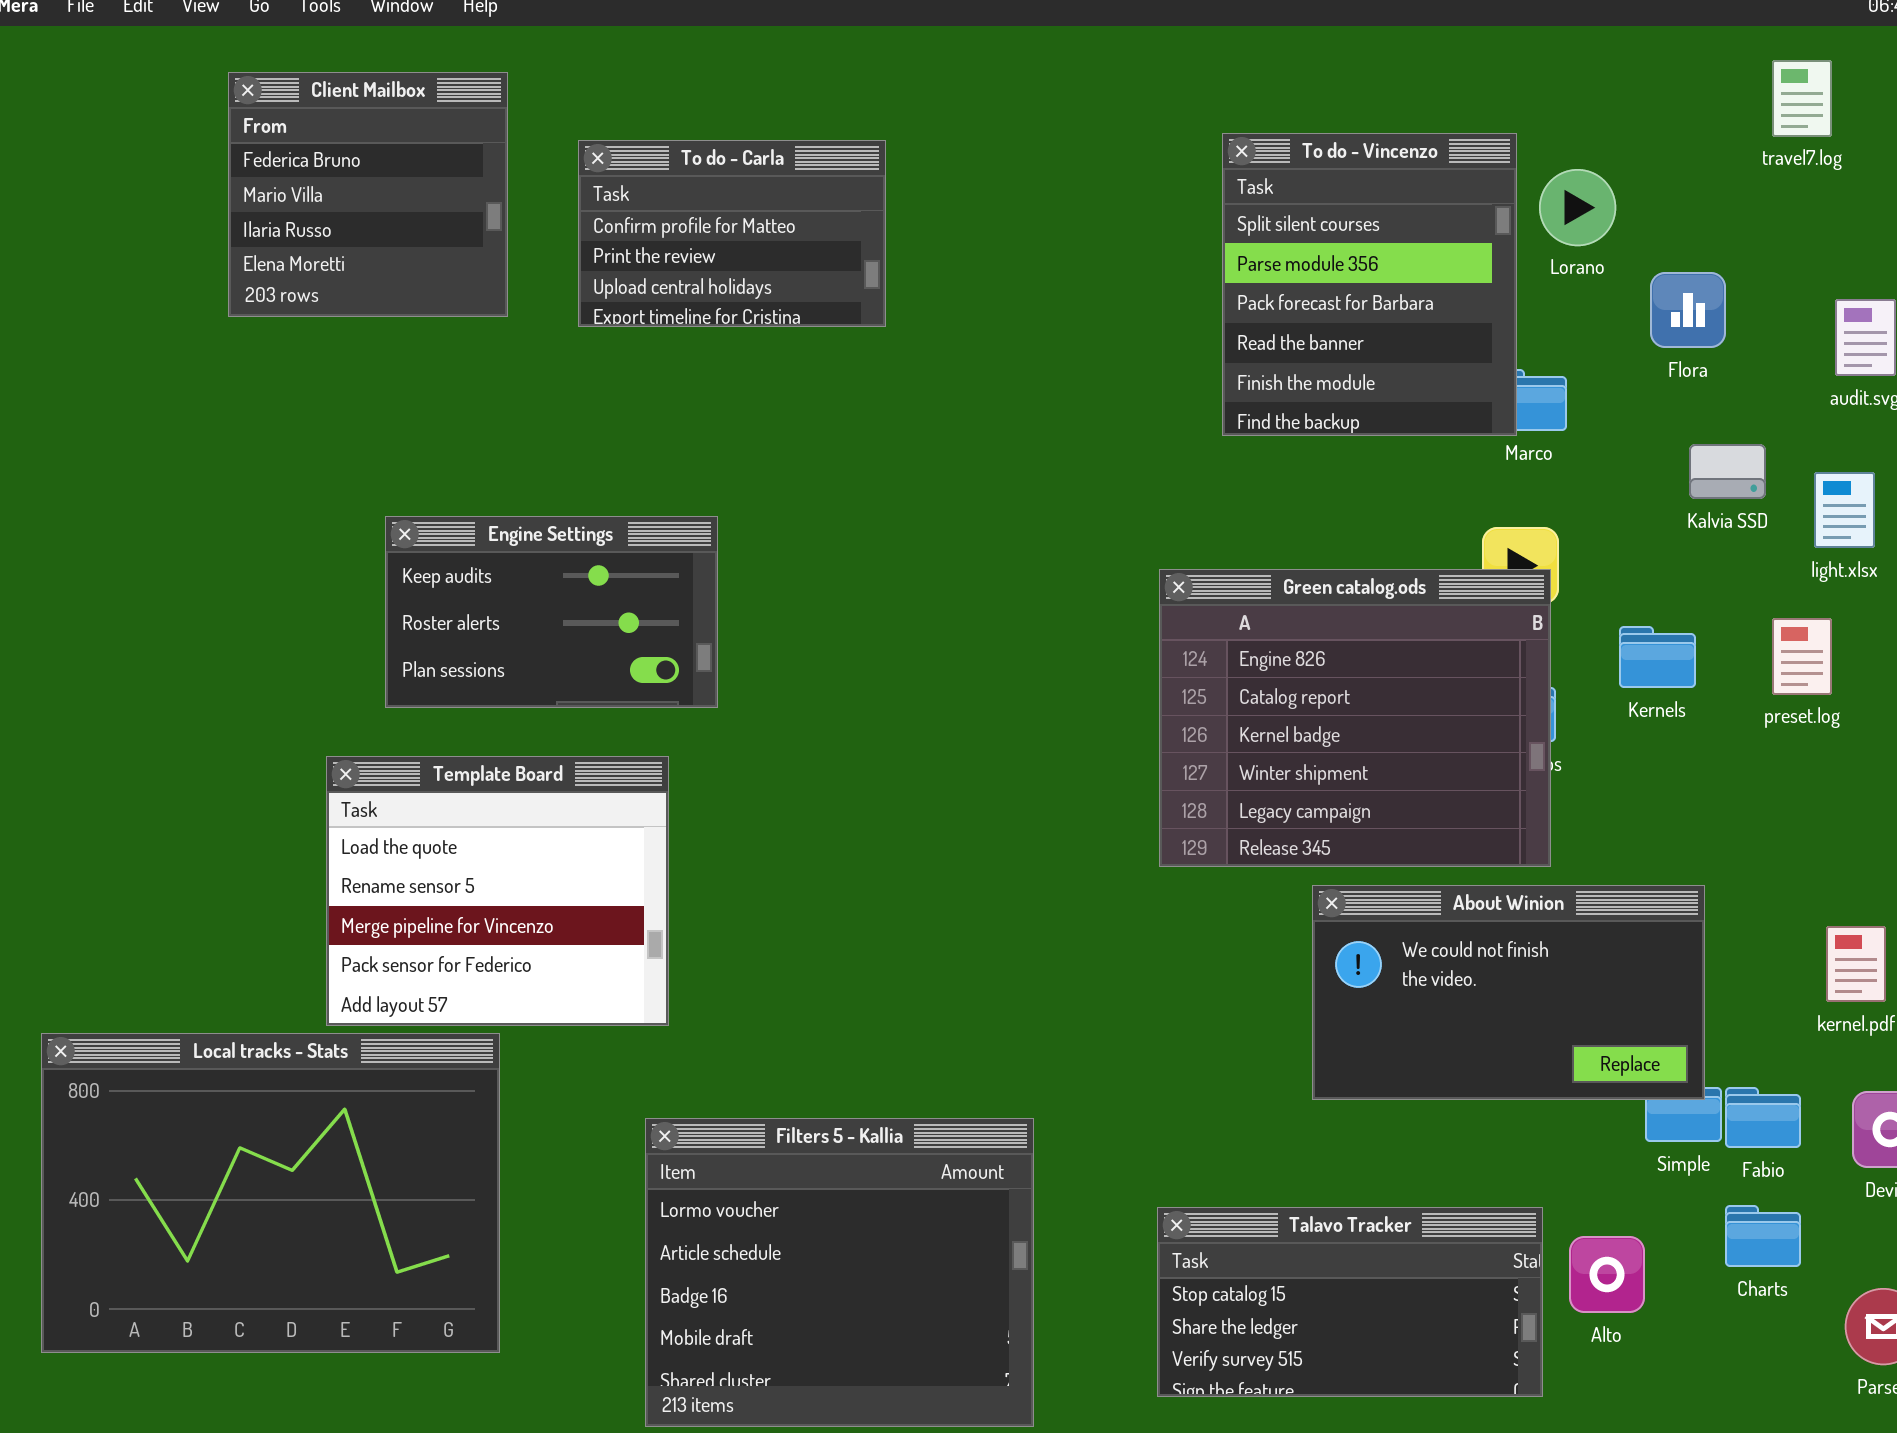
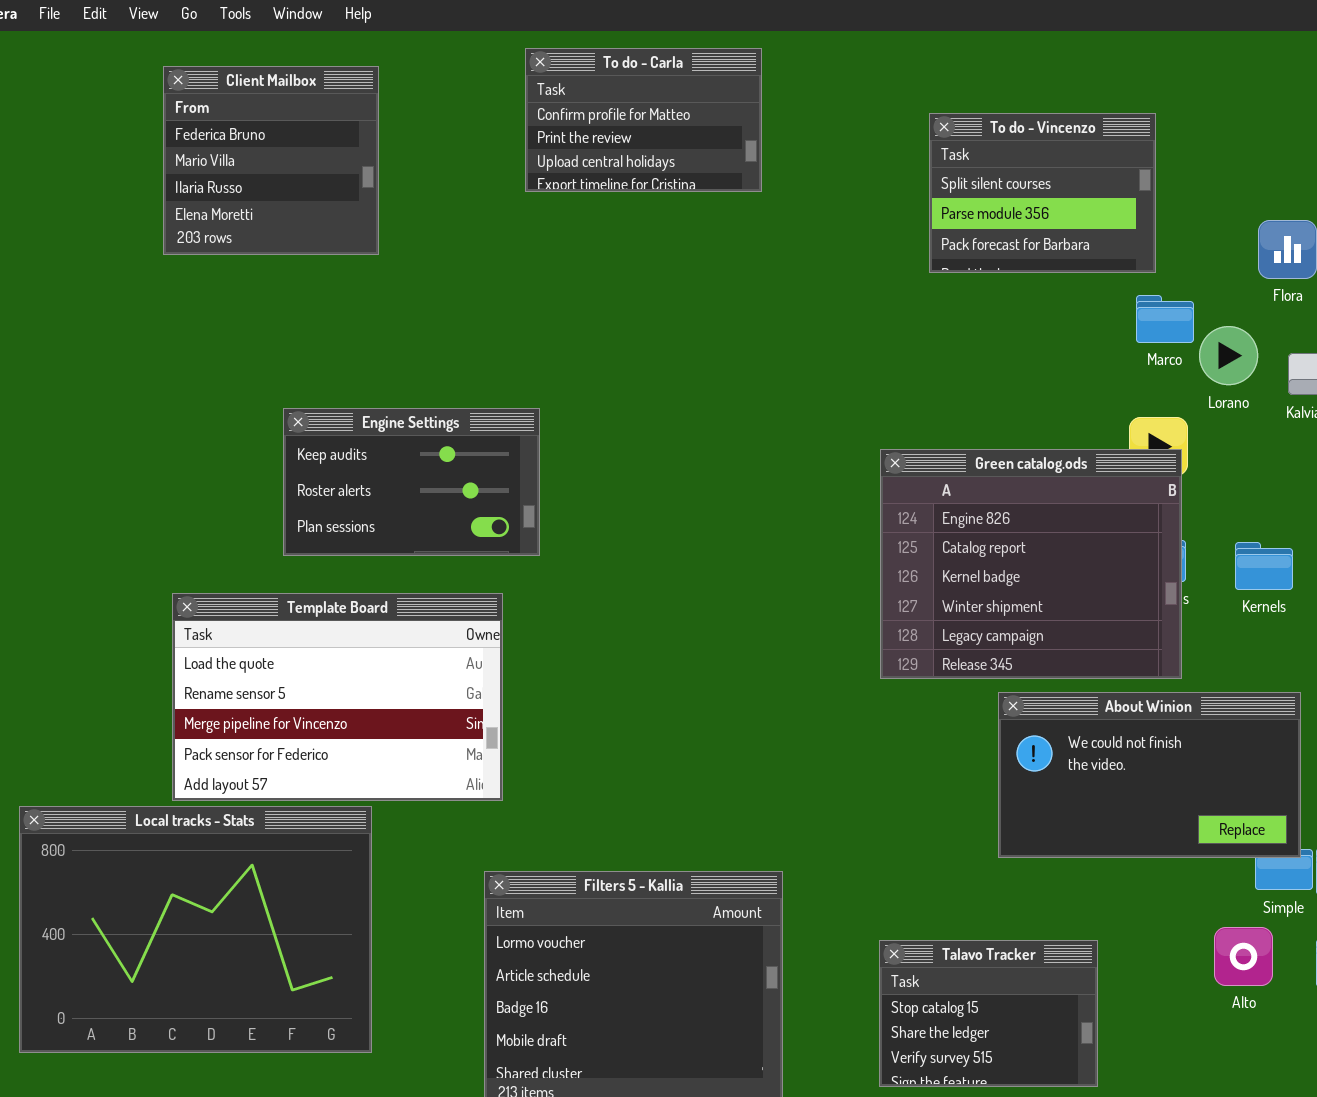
To do - Vincenzo: [1222,133,1517,436] -> [929,113,1156,273], resized
To do - Carla: [578,140,886,327] -> [525,48,762,192], moved
Lorano: [1539,169,1616,246] -> [1199,326,1258,385], moved
Kernels: [1619,626,1696,688] -> [1235,542,1293,590], moved
Template Board: [326,756,669,1026] -> [172,593,503,801], resized
Talavo Tracker: [1157,1207,1543,1397] -> [879,940,1098,1087], resized
Alto: [1569,1236,1645,1313] -> [1214,927,1273,986], moved

